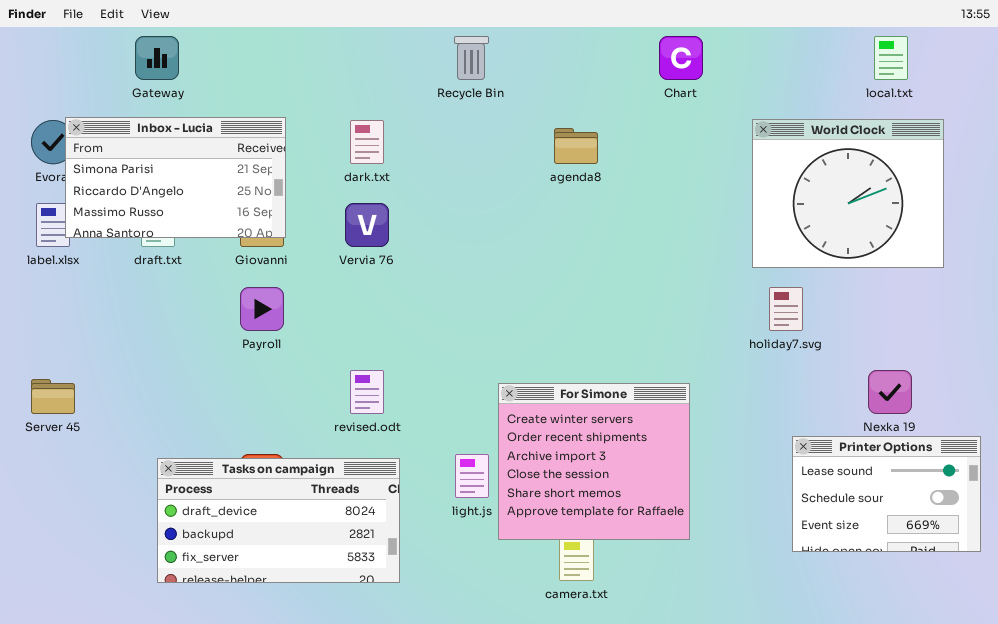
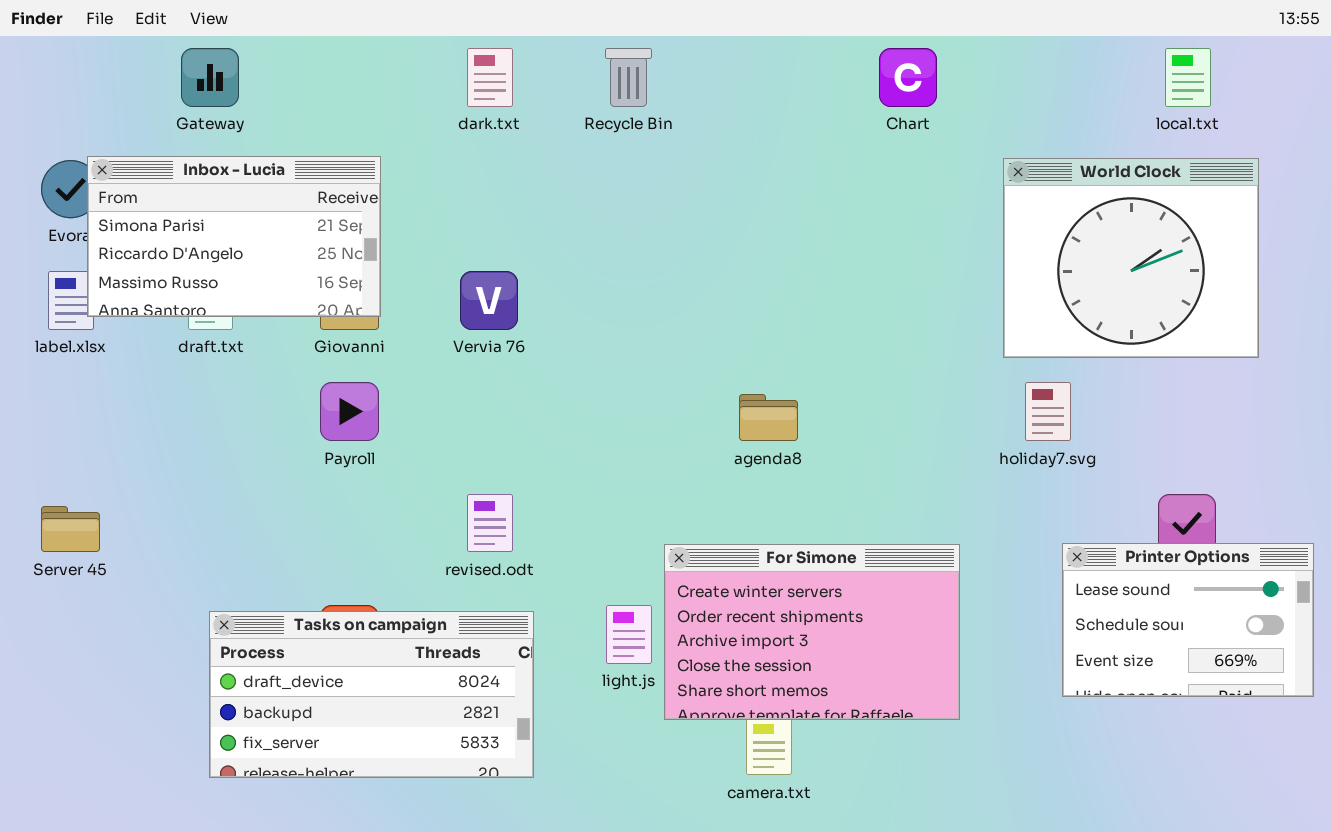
dark.txt: [350,120,384,164] -> [467,48,513,107], moved
agenda8: [554,128,598,164] -> [739,394,798,441], moved
For Simone: [498,383,690,540] -> [664,544,960,720], resized
Printer Options: [792,436,981,552] -> [1062,543,1314,697], moved

